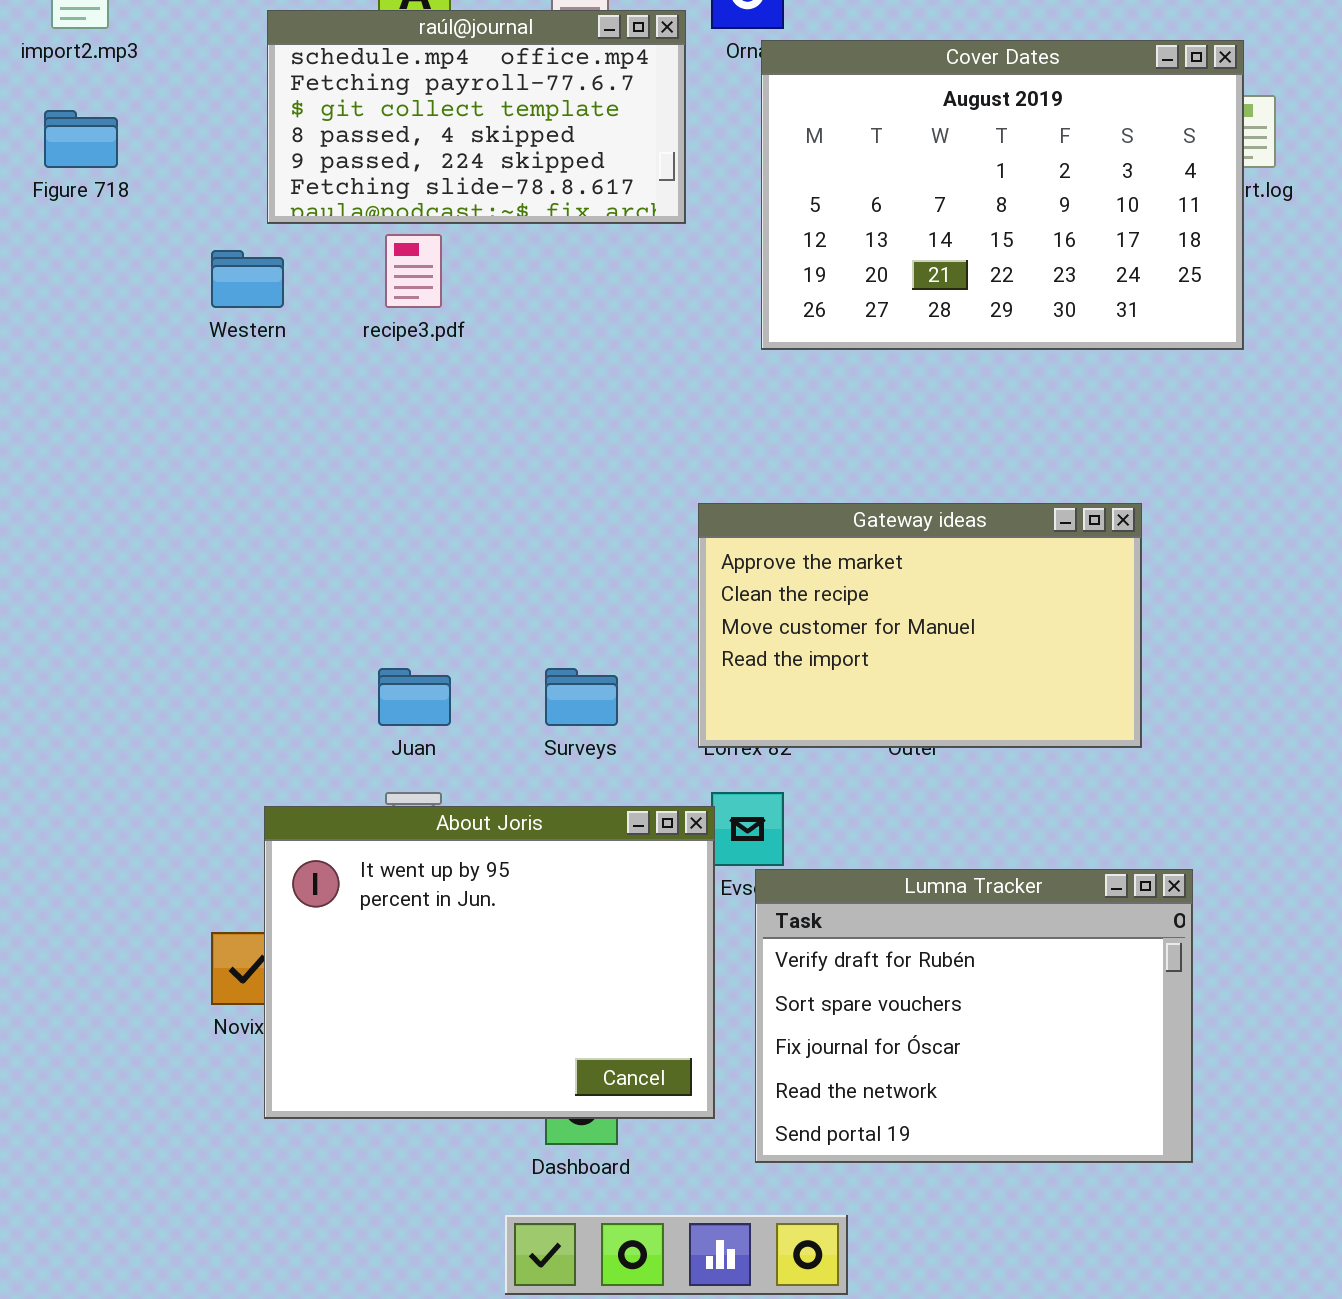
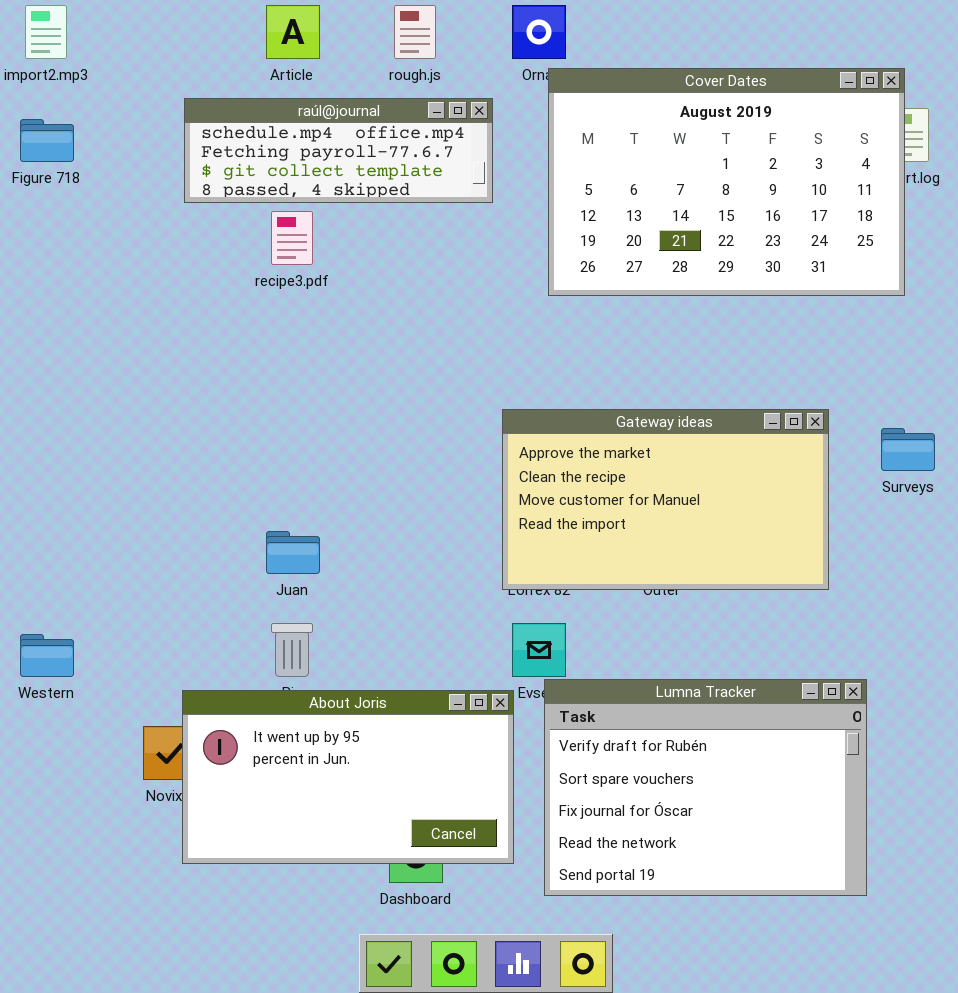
raúl@journal: [267,10,686,224] -> [184,98,493,203], resized
Western: [211,250,284,308] -> [20,634,74,677], moved
Surveys: [545,668,618,726] -> [881,428,935,471], moved
About Joris: [264,806,715,1119] -> [182,690,514,864], resized

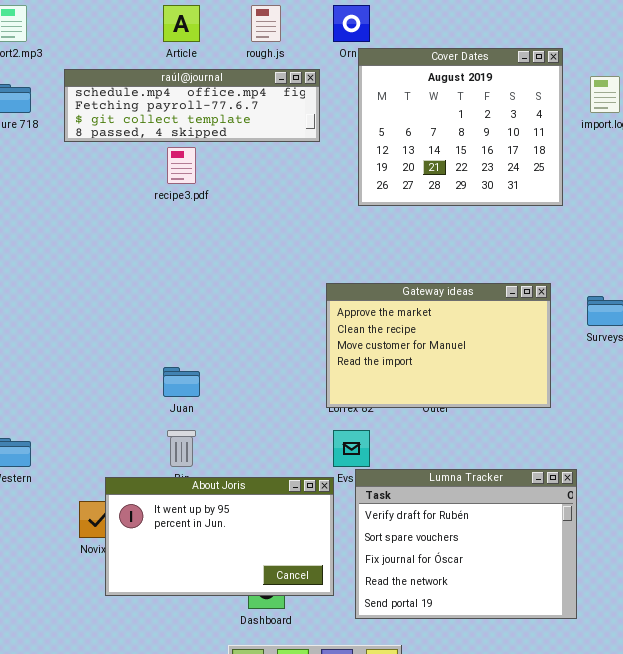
Cover Dates: [548,68,905,296] -> [358,48,563,206], resized
raúl@journal: [184,98,493,203] -> [64,69,320,142], resized

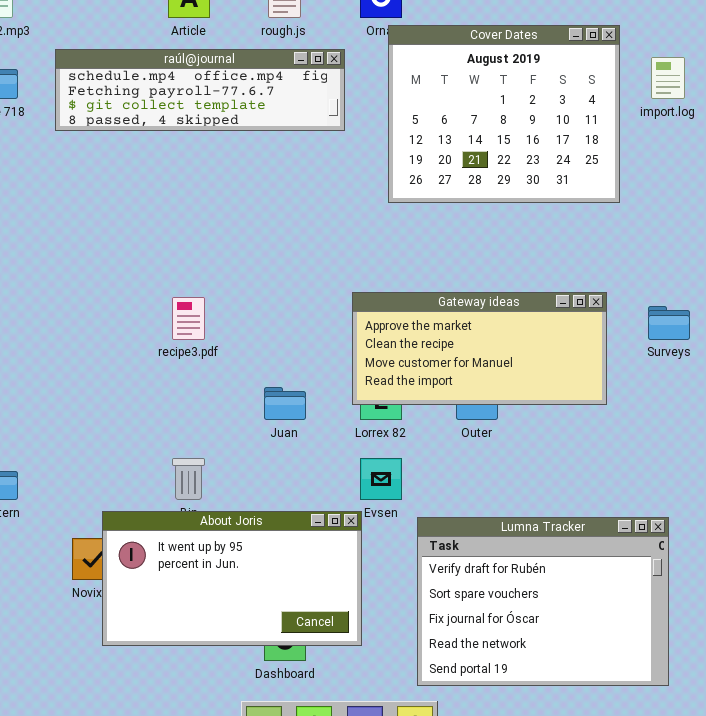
recipe3.pdf: [167,147,196,184] -> [172,297,205,340], moved
Gateway ideas: [326,283,551,408] -> [352,292,607,405], resized
Juan: [163,367,200,397] -> [264,387,306,420], moved
Lumna Tracker: [355,469,577,619] -> [417,517,669,686], moved

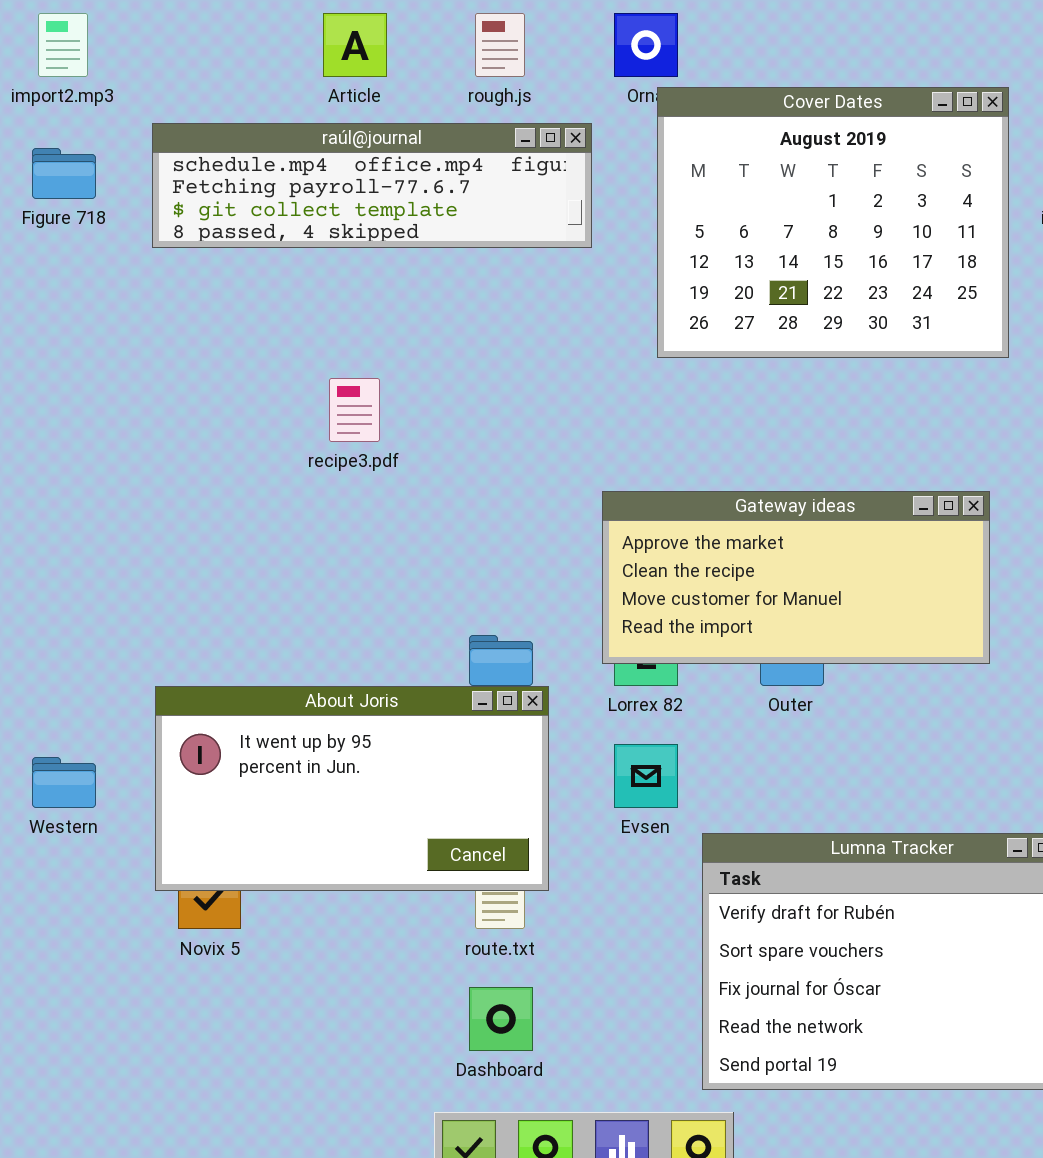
recipe3.pdf: [172,297,205,340] -> [329,378,380,442], moved
About Joris: [102,511,362,646] -> [155,686,549,891], moved

